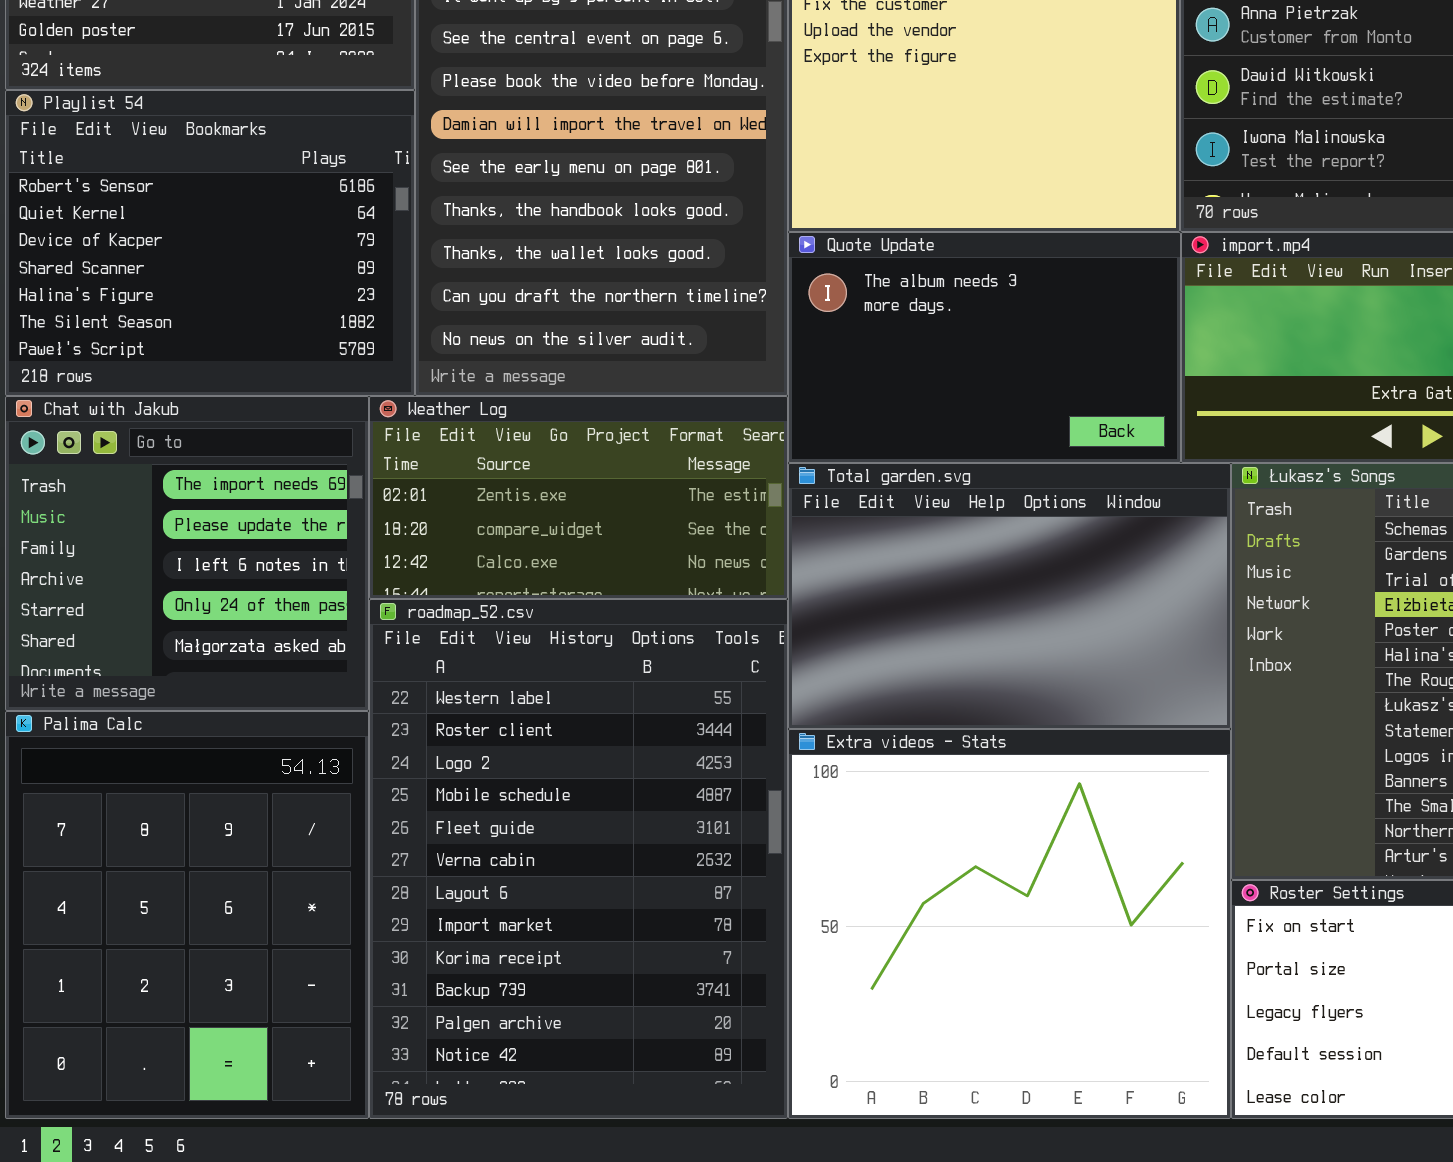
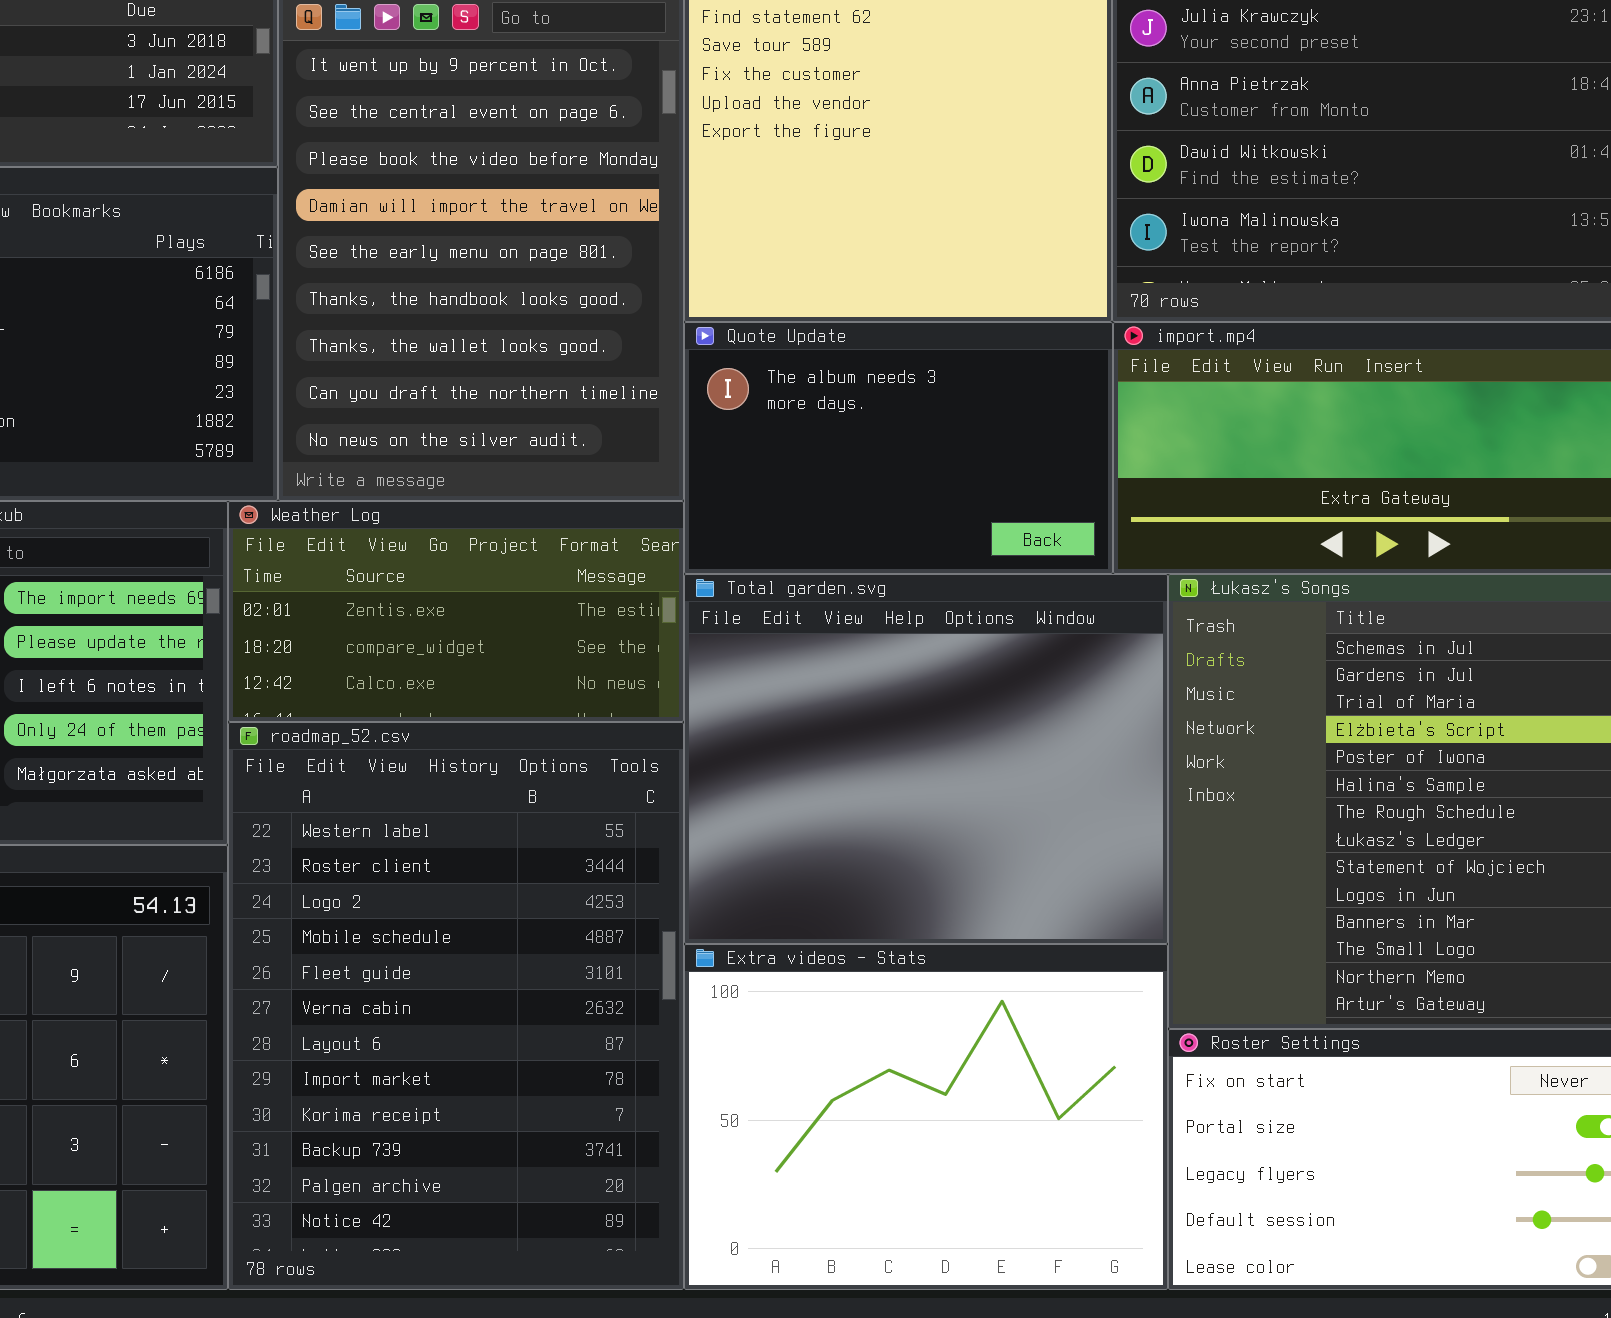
Total garden.svg: [788,463,1231,729] -> [684,574,1168,944], resized
Extra videos - Stats: [788,729,1231,1119] -> [684,944,1168,1290], resized

